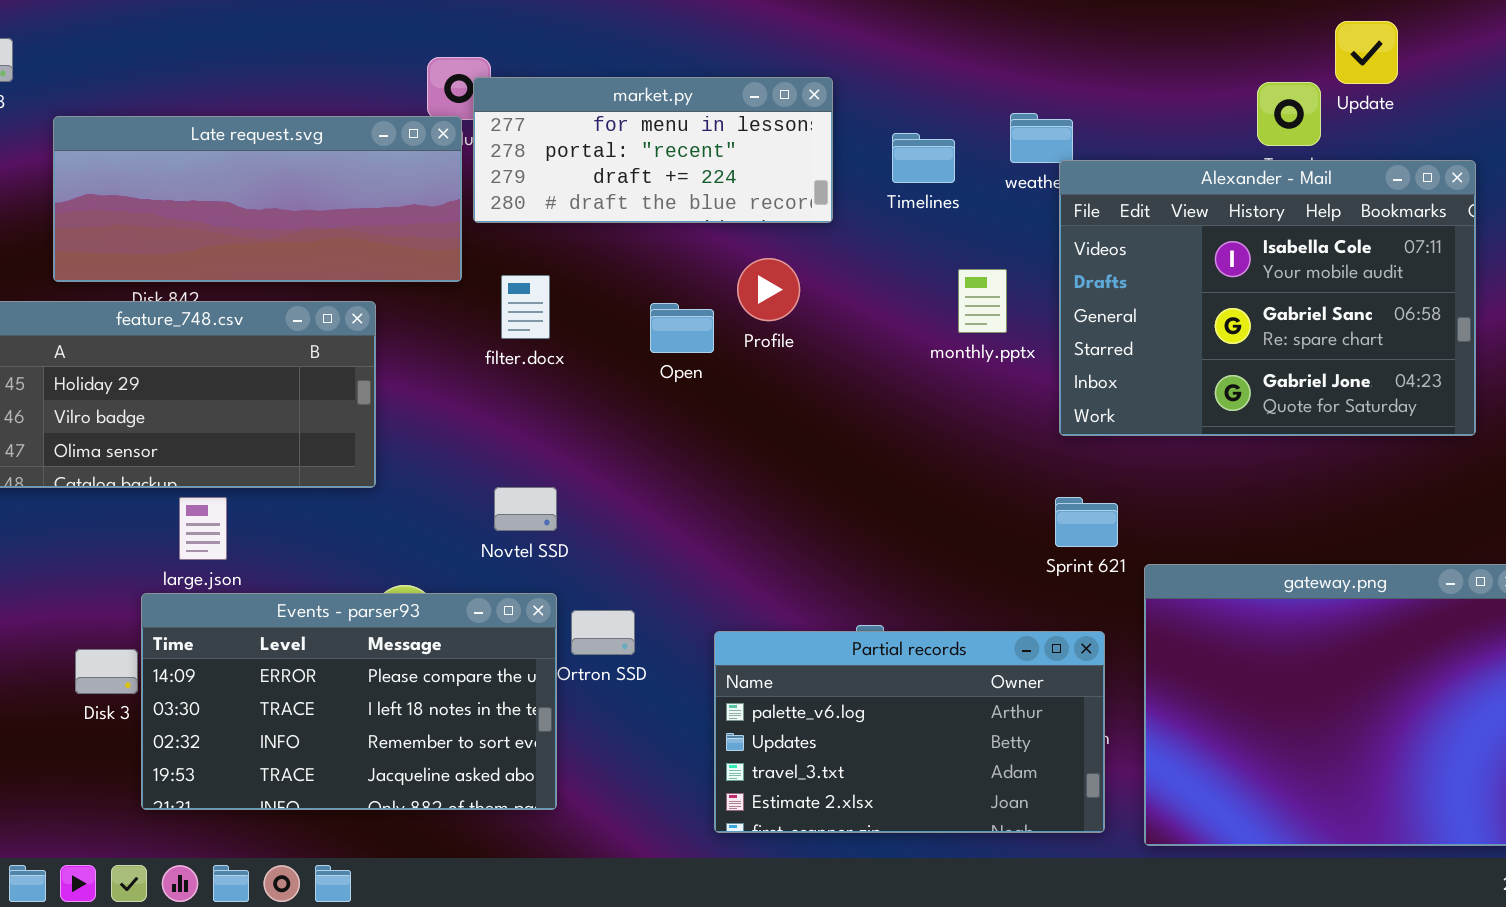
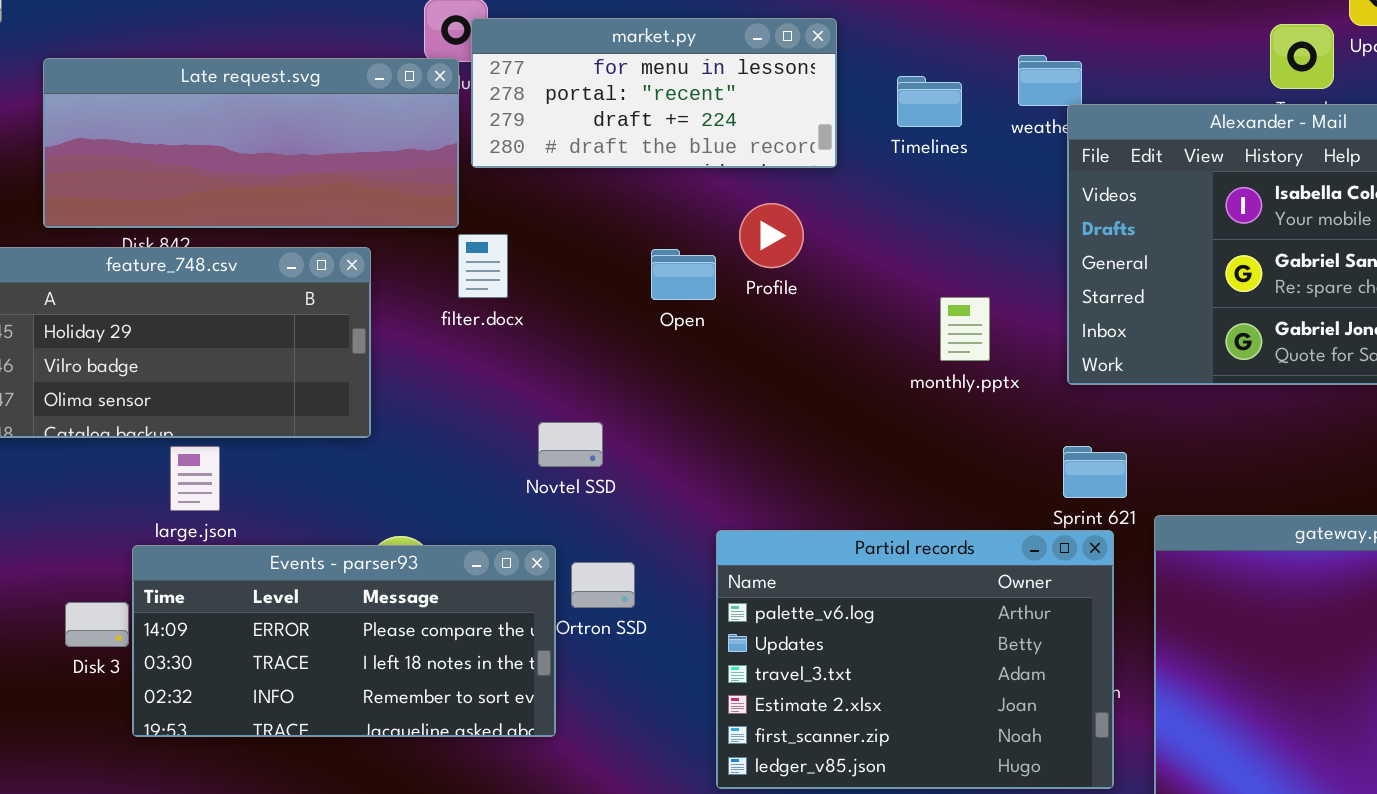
monthly.pptx: [958,269,1007,333] -> [940,297,990,361], moved
filter.docx: [501,275,550,339] -> [458,234,508,298], moved
Novtel SSD: [494,487,557,531] -> [538,422,603,467], moved
Events - parser93: [141,593,557,810] -> [132,545,556,737], resized
Partial records: [714,631,1105,833] -> [716,530,1114,789], resized

